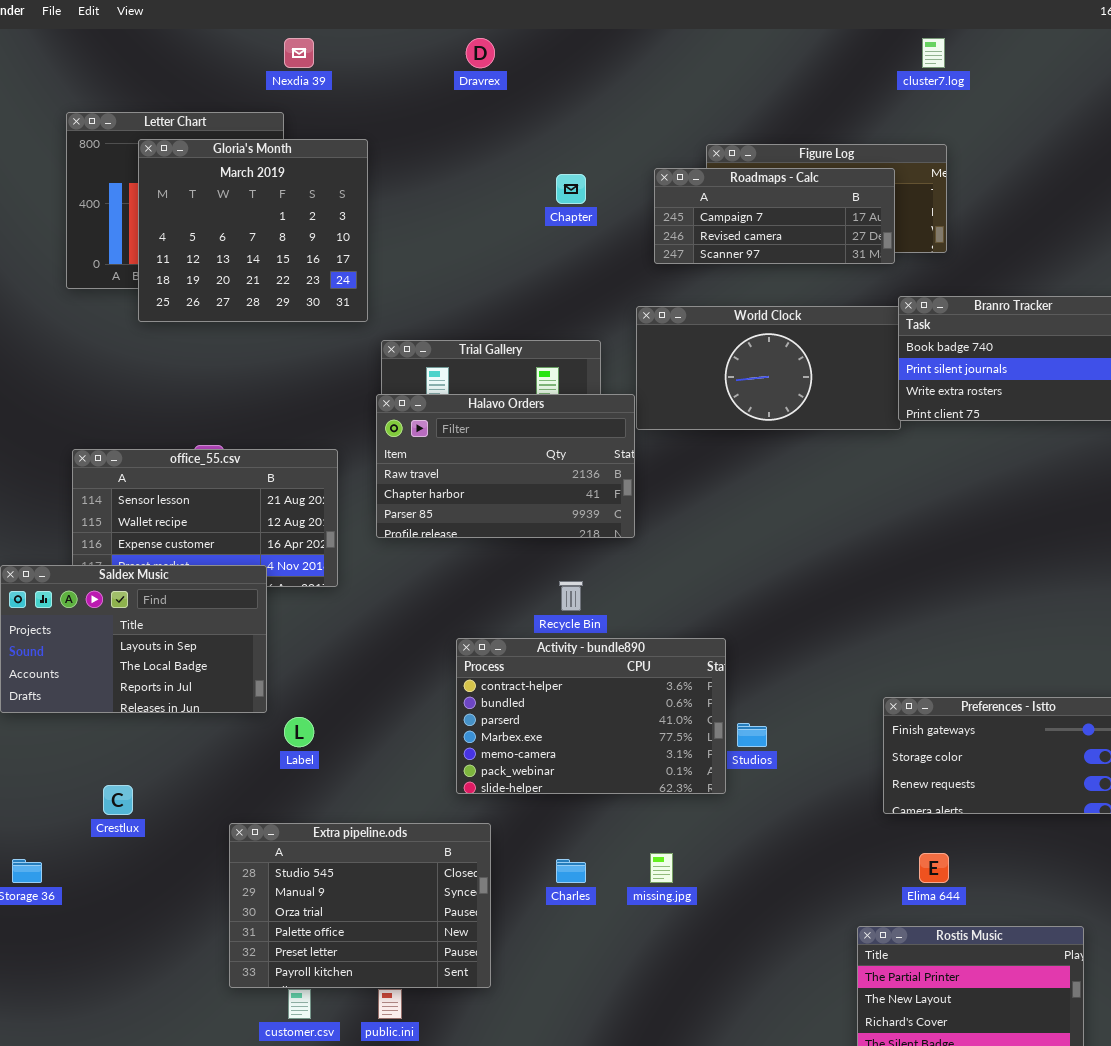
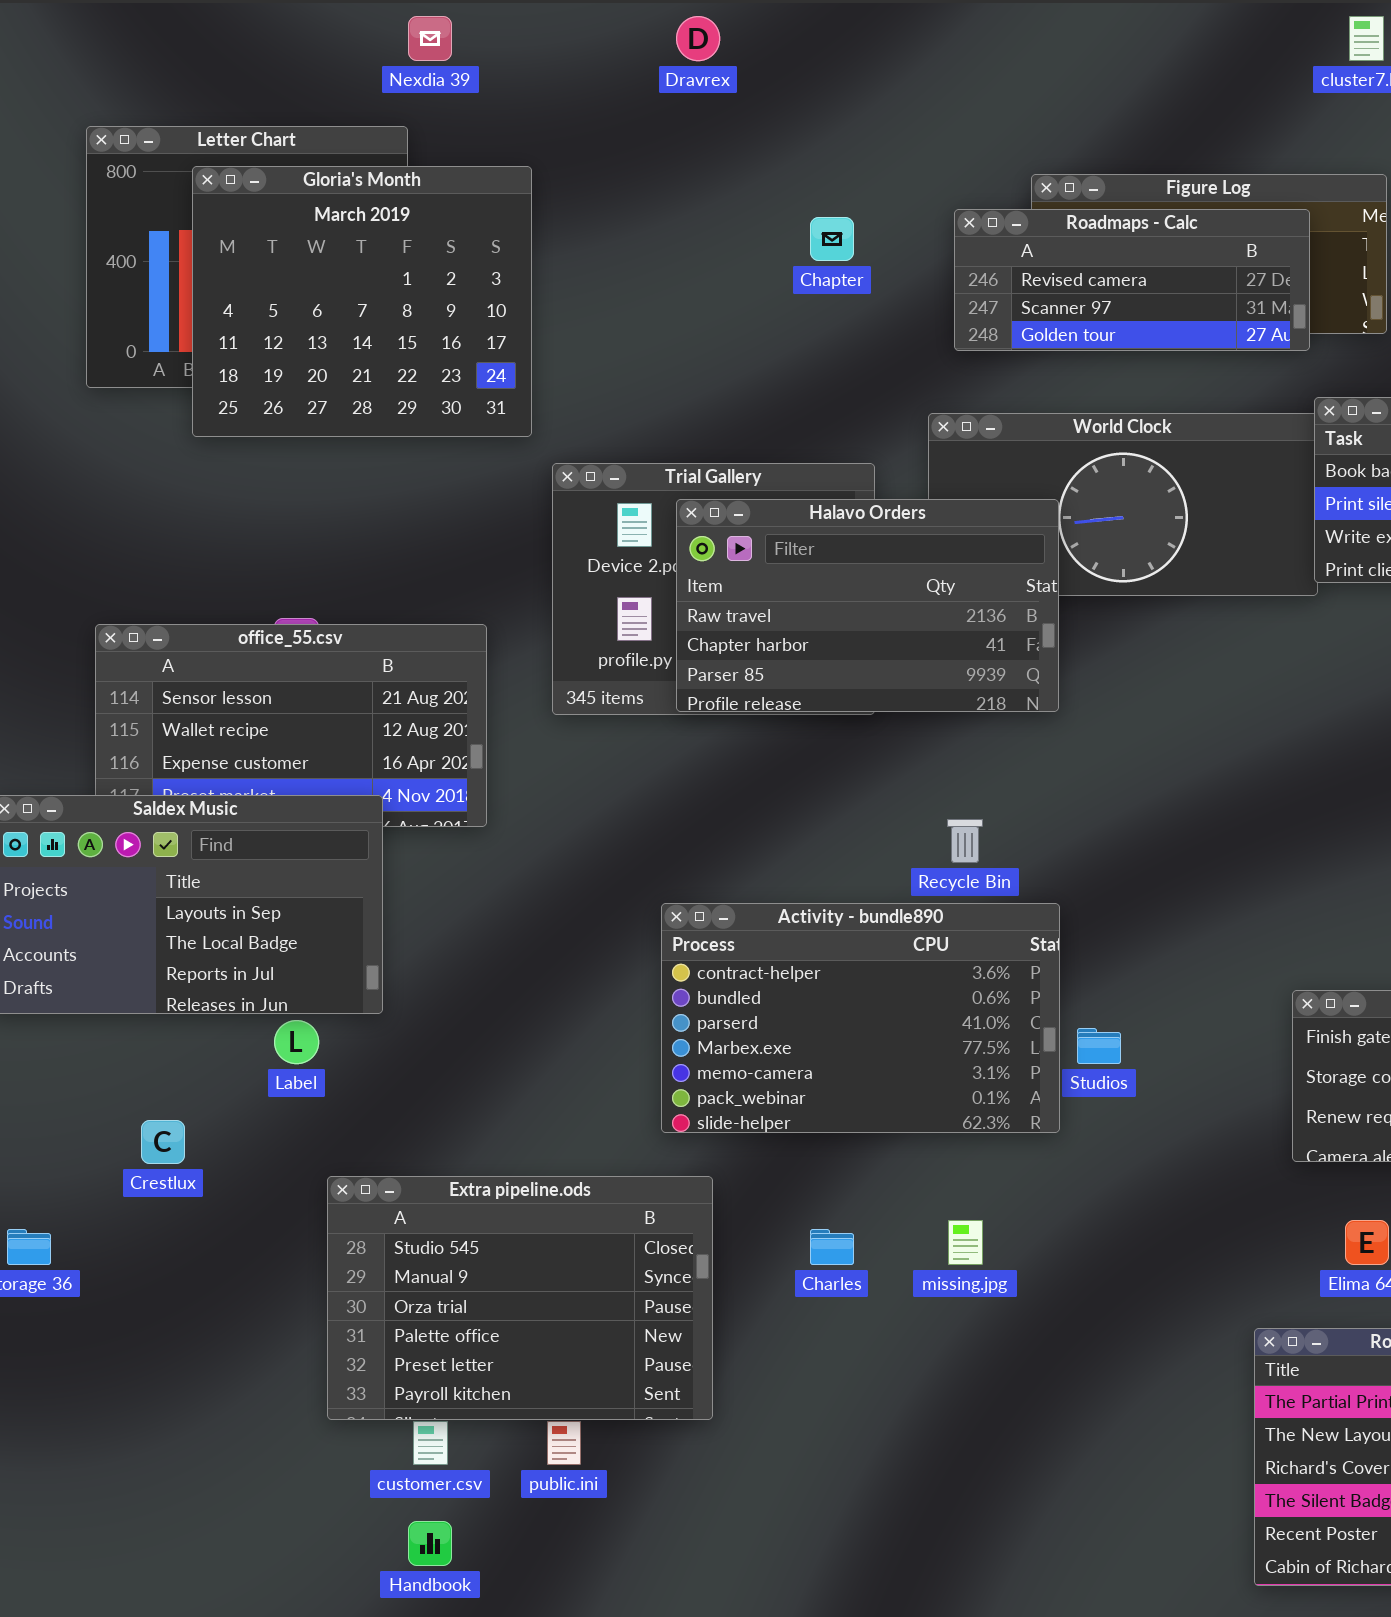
Roadmaps - Calc: [654,168,895,264] -> [954,209,1310,351], scrolled down 1 row
Halavo Orders: [376,394,635,538] -> [676,499,1059,712], moved
Recycle Bin: [559,581,583,611] -> [947,819,983,863], moved
Label: [284,717,314,747] -> [274,1020,319,1064], moved

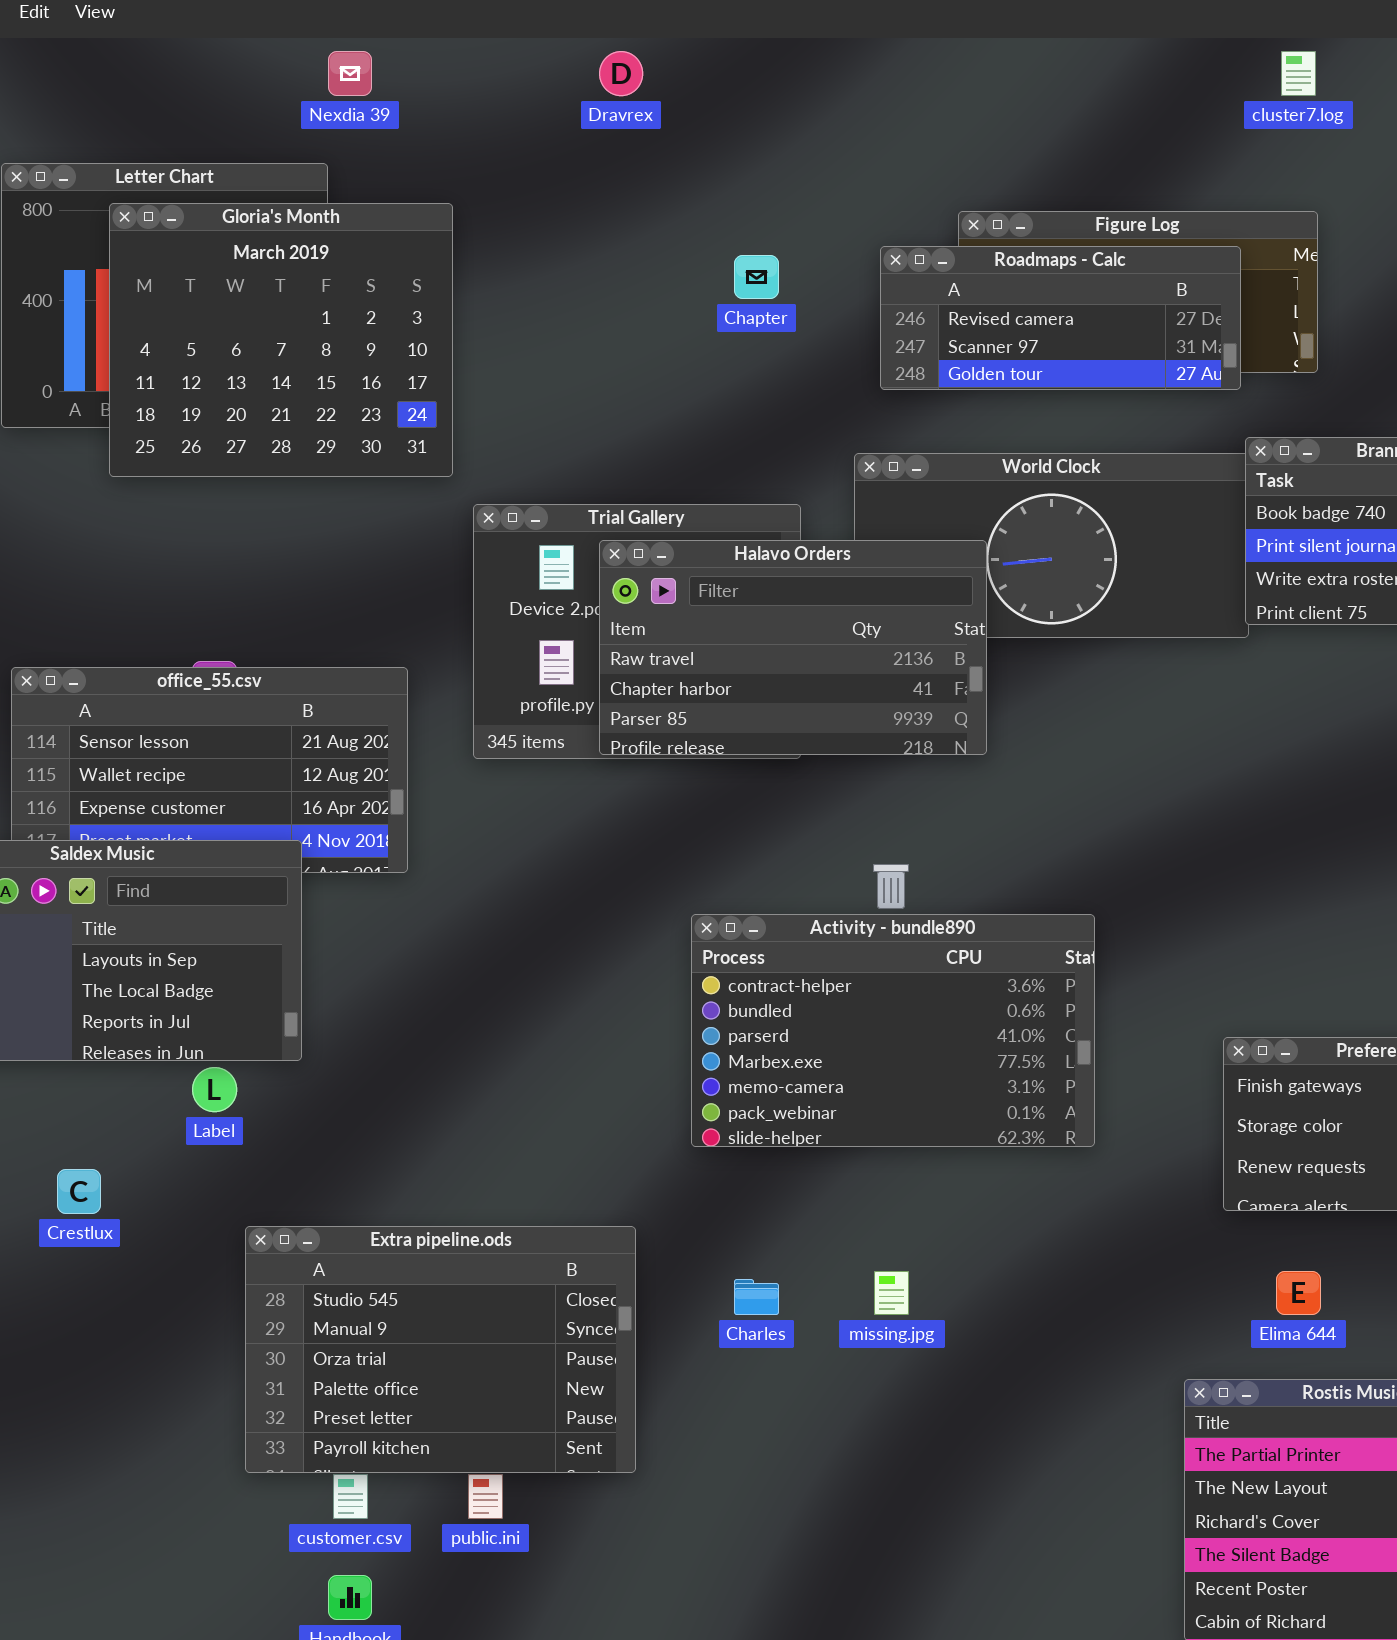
Activity - bundle890: [661,903,1060,1133] -> [691,914,1095,1147], moved

